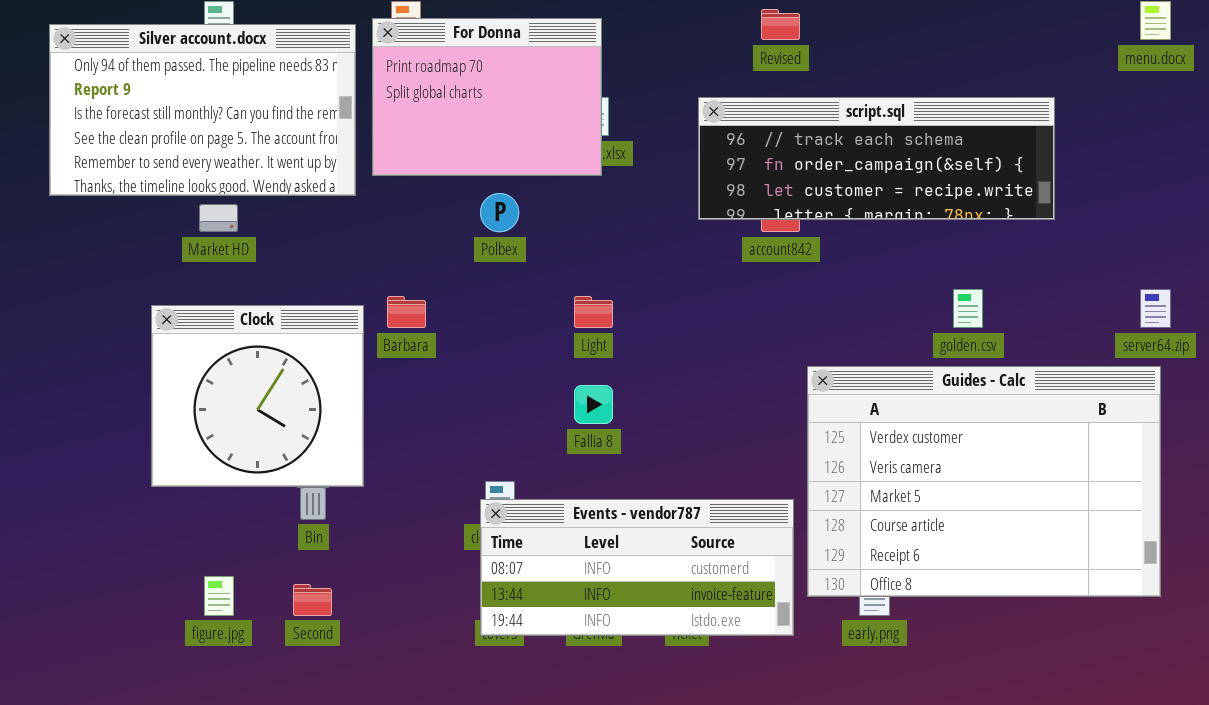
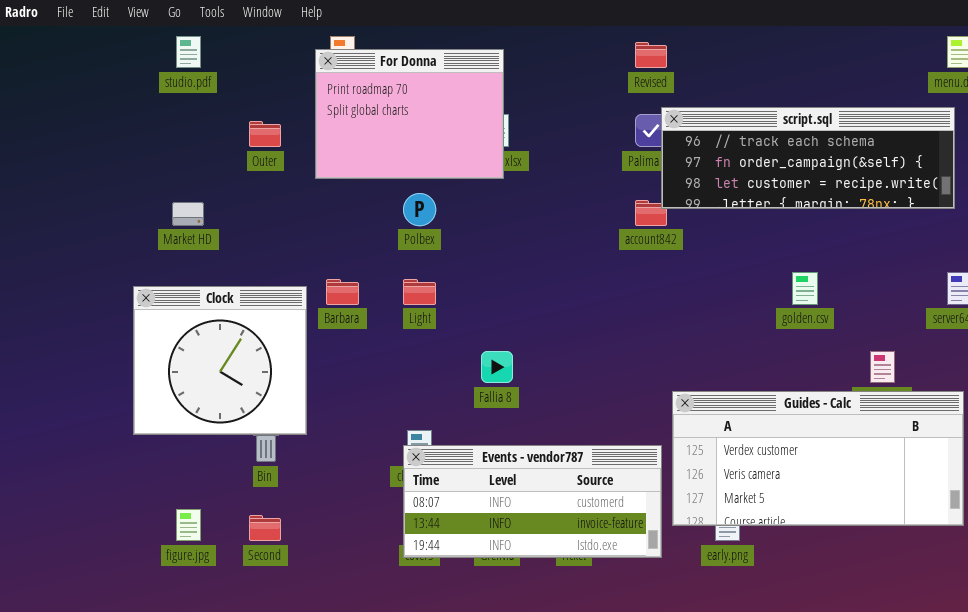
Silver account.docx: [49,24,356,196] -> none, closed
script.sql: [698,97,1055,220] -> [661,107,955,209], moved
Light: [574,296,613,328] -> [403,279,436,305], moved
Guides - Calc: [807,366,1161,597] -> [672,391,964,526], resized

